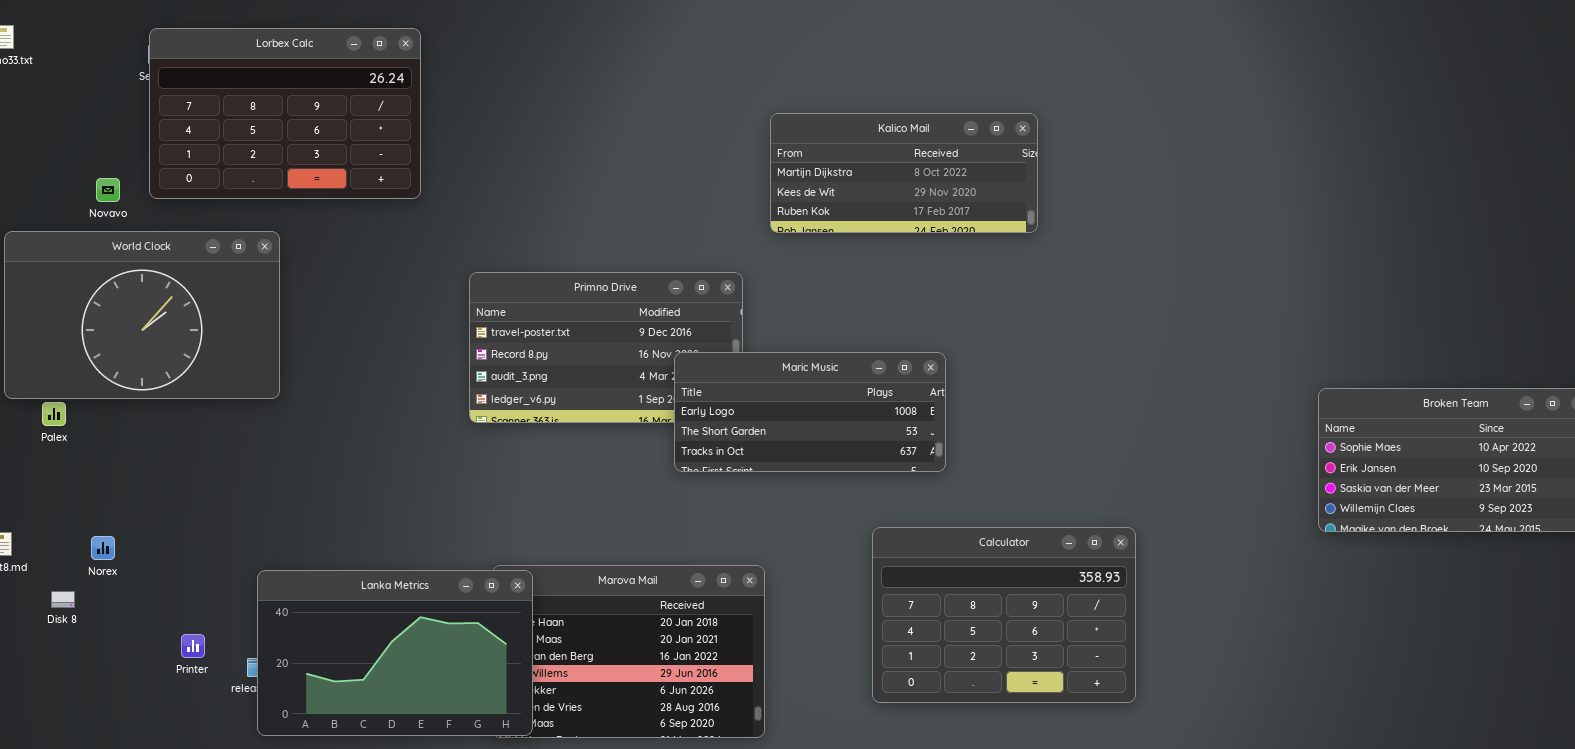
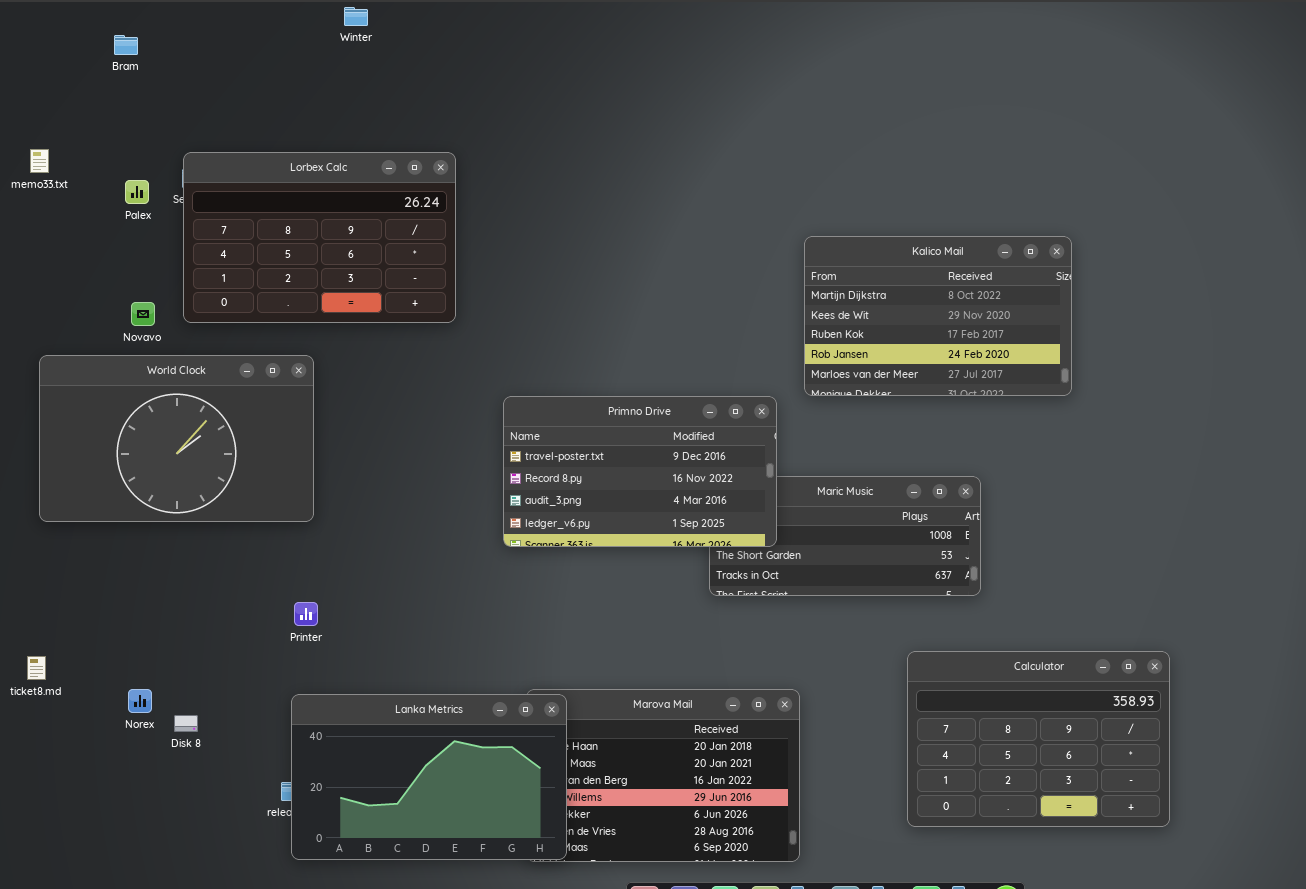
Kalico Mail: [770,113,1038,233] -> [804,236,1072,396], resized
Primno Drive: [469,272,743,423] -> [503,396,777,547], raised
Palex: [42,402,66,426] -> [125,180,149,204], moved
Norex: [91,536,115,560] -> [128,689,152,713], moved
Disk 8: [51,591,75,608] -> [174,715,198,732], moved
Printer: [181,634,205,658] -> [294,602,318,626], moved

